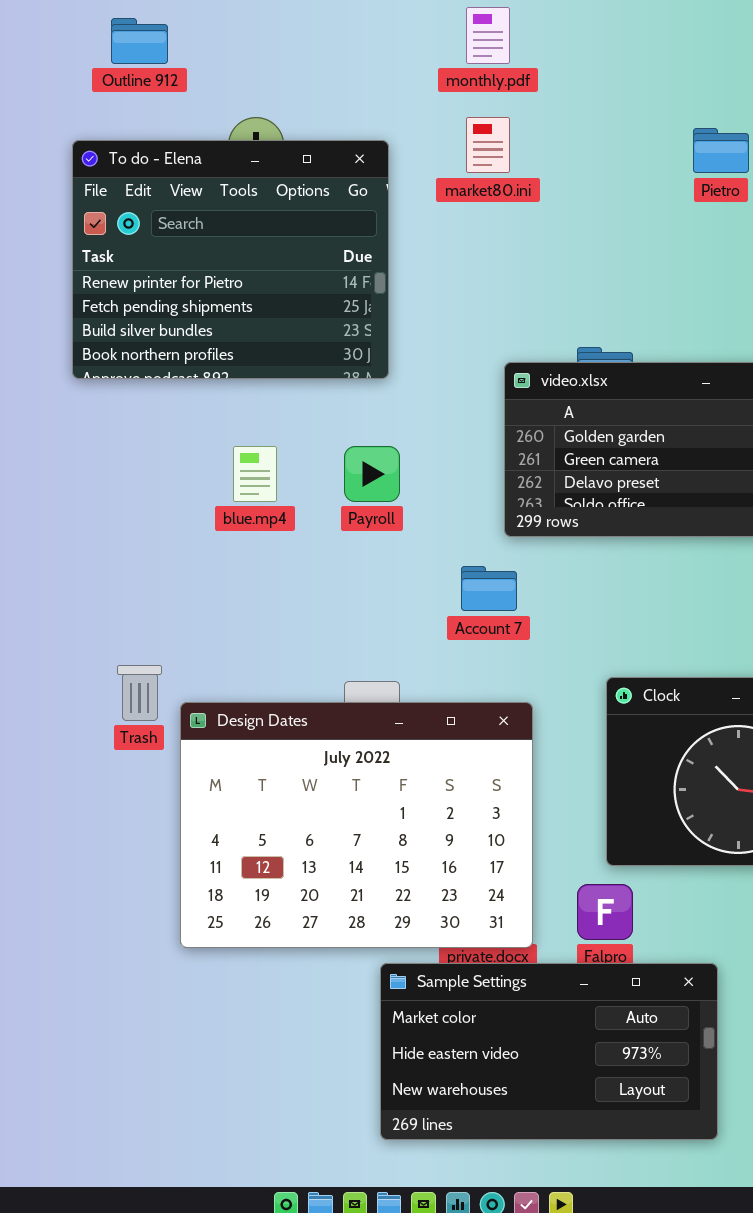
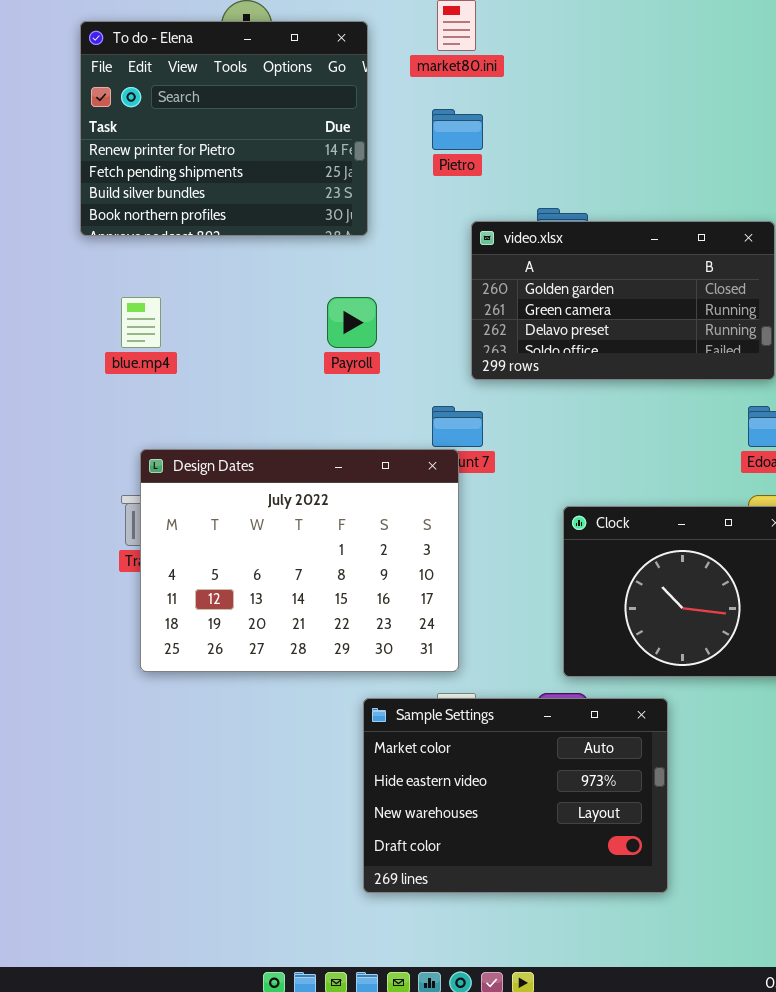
Pietro: [693,128,749,173] -> [432,109,483,150], moved
blue.mp4: [233,446,277,502] -> [121,297,161,348], moved
Design Dates: [180,702,533,948] -> [140,449,459,672], moved
Sample Settings: [380,963,718,1140] -> [363,698,668,893], moved, resized

